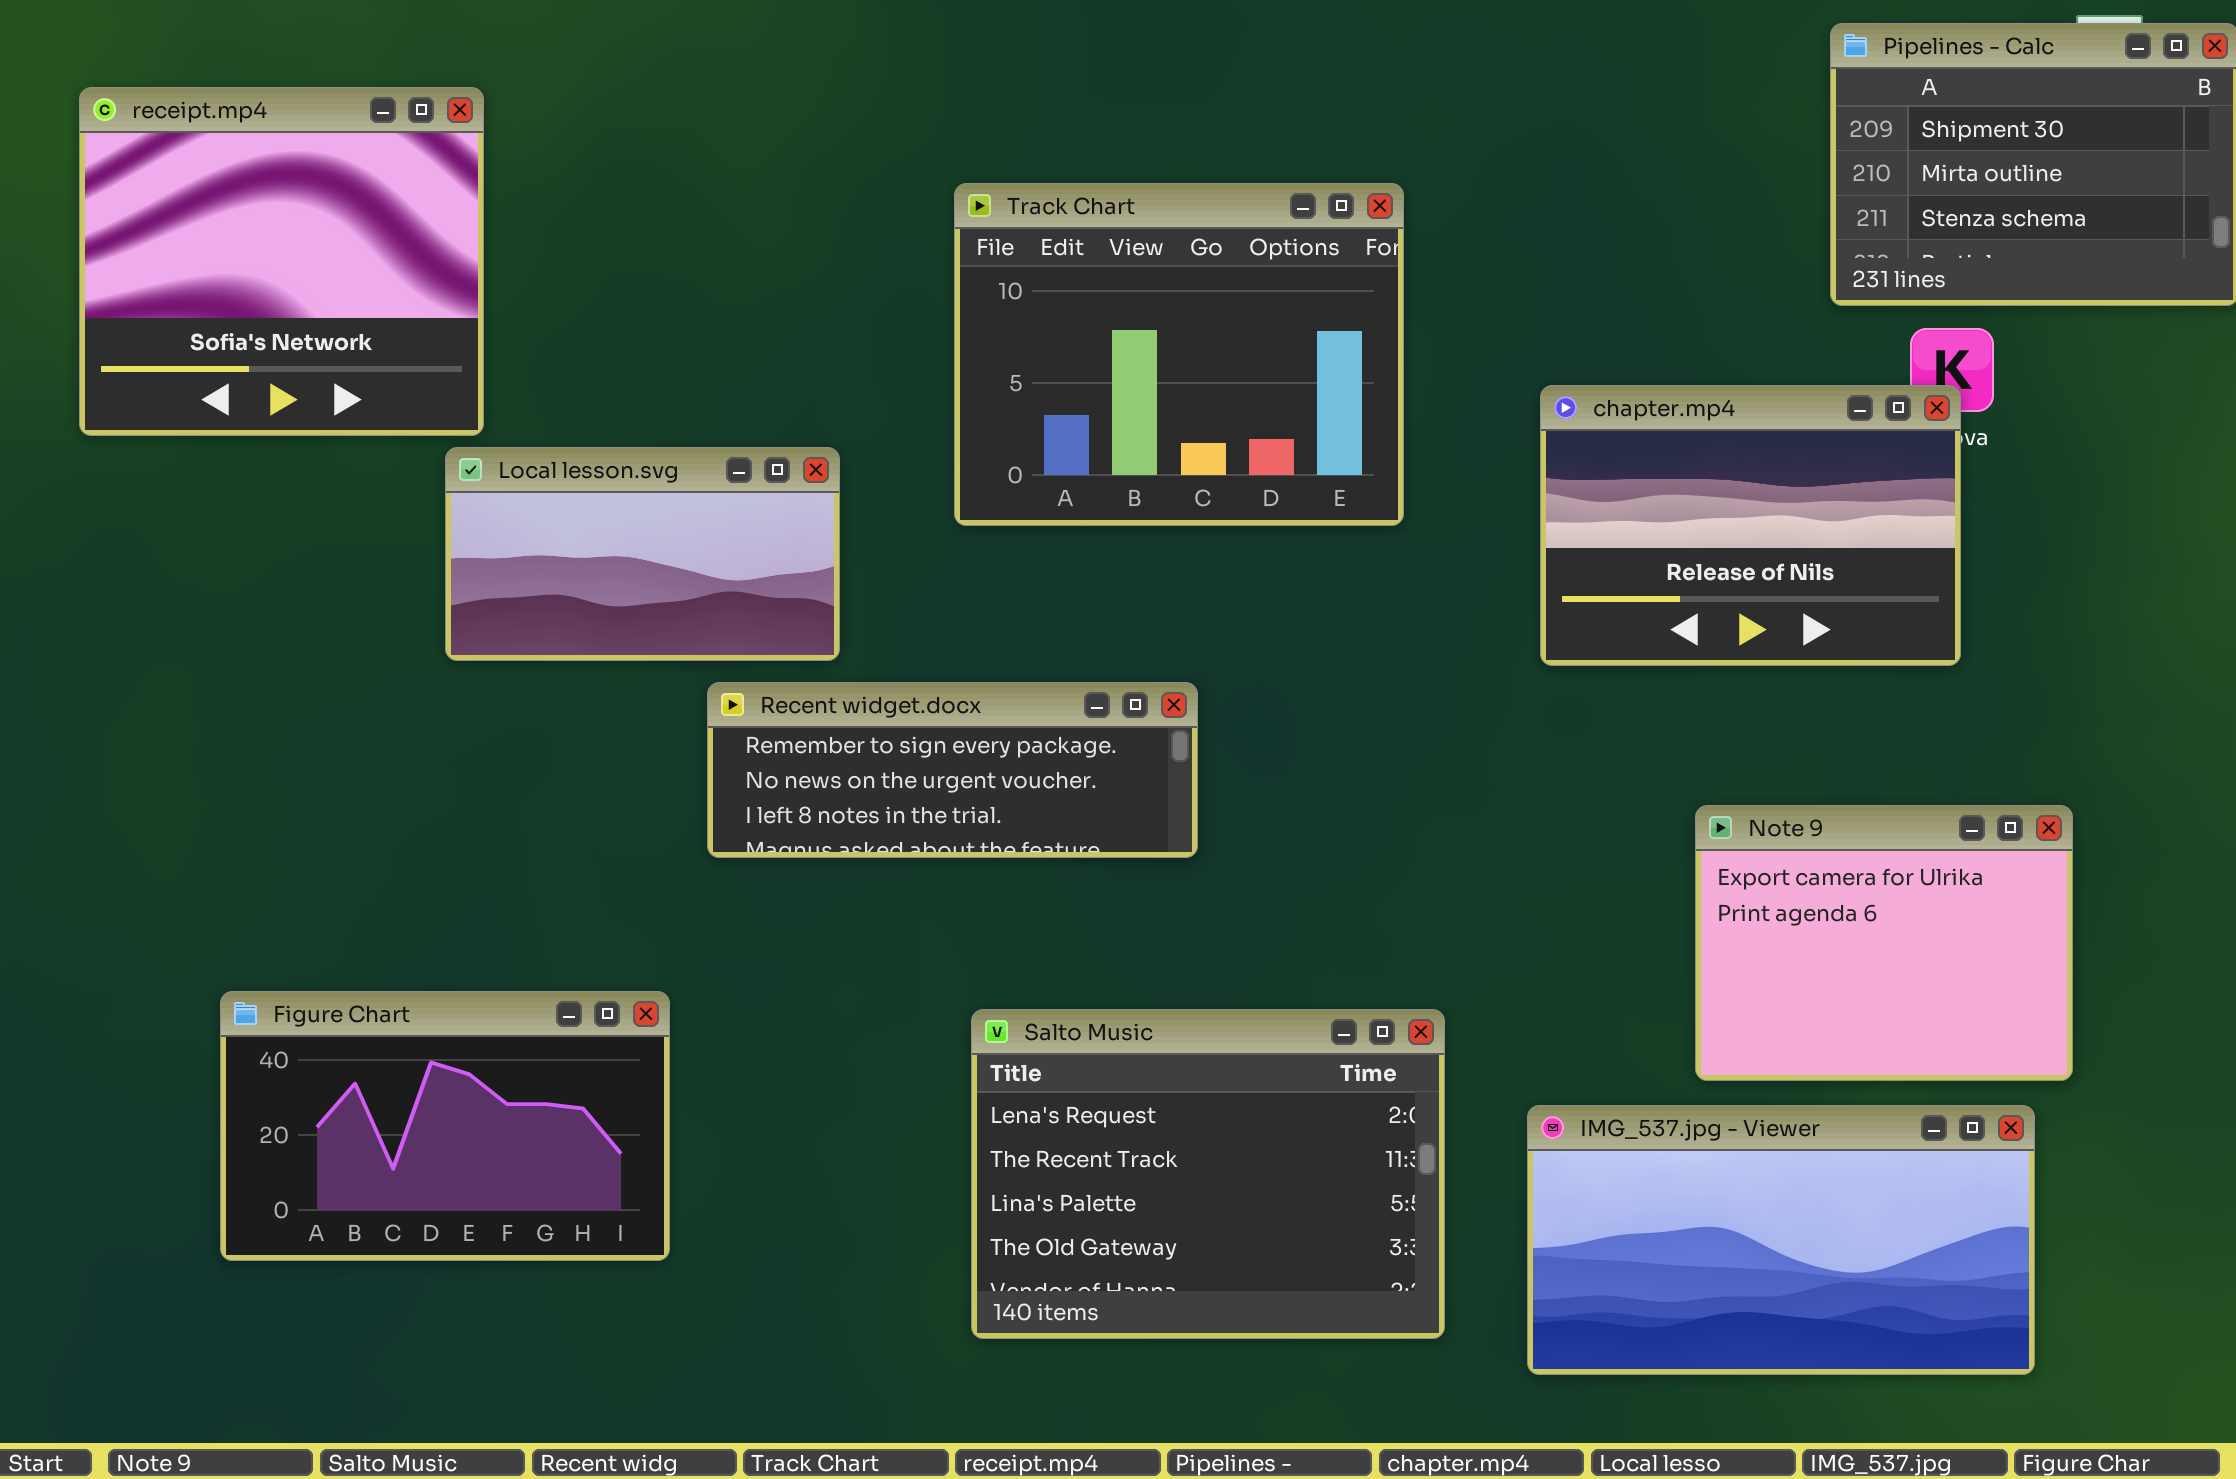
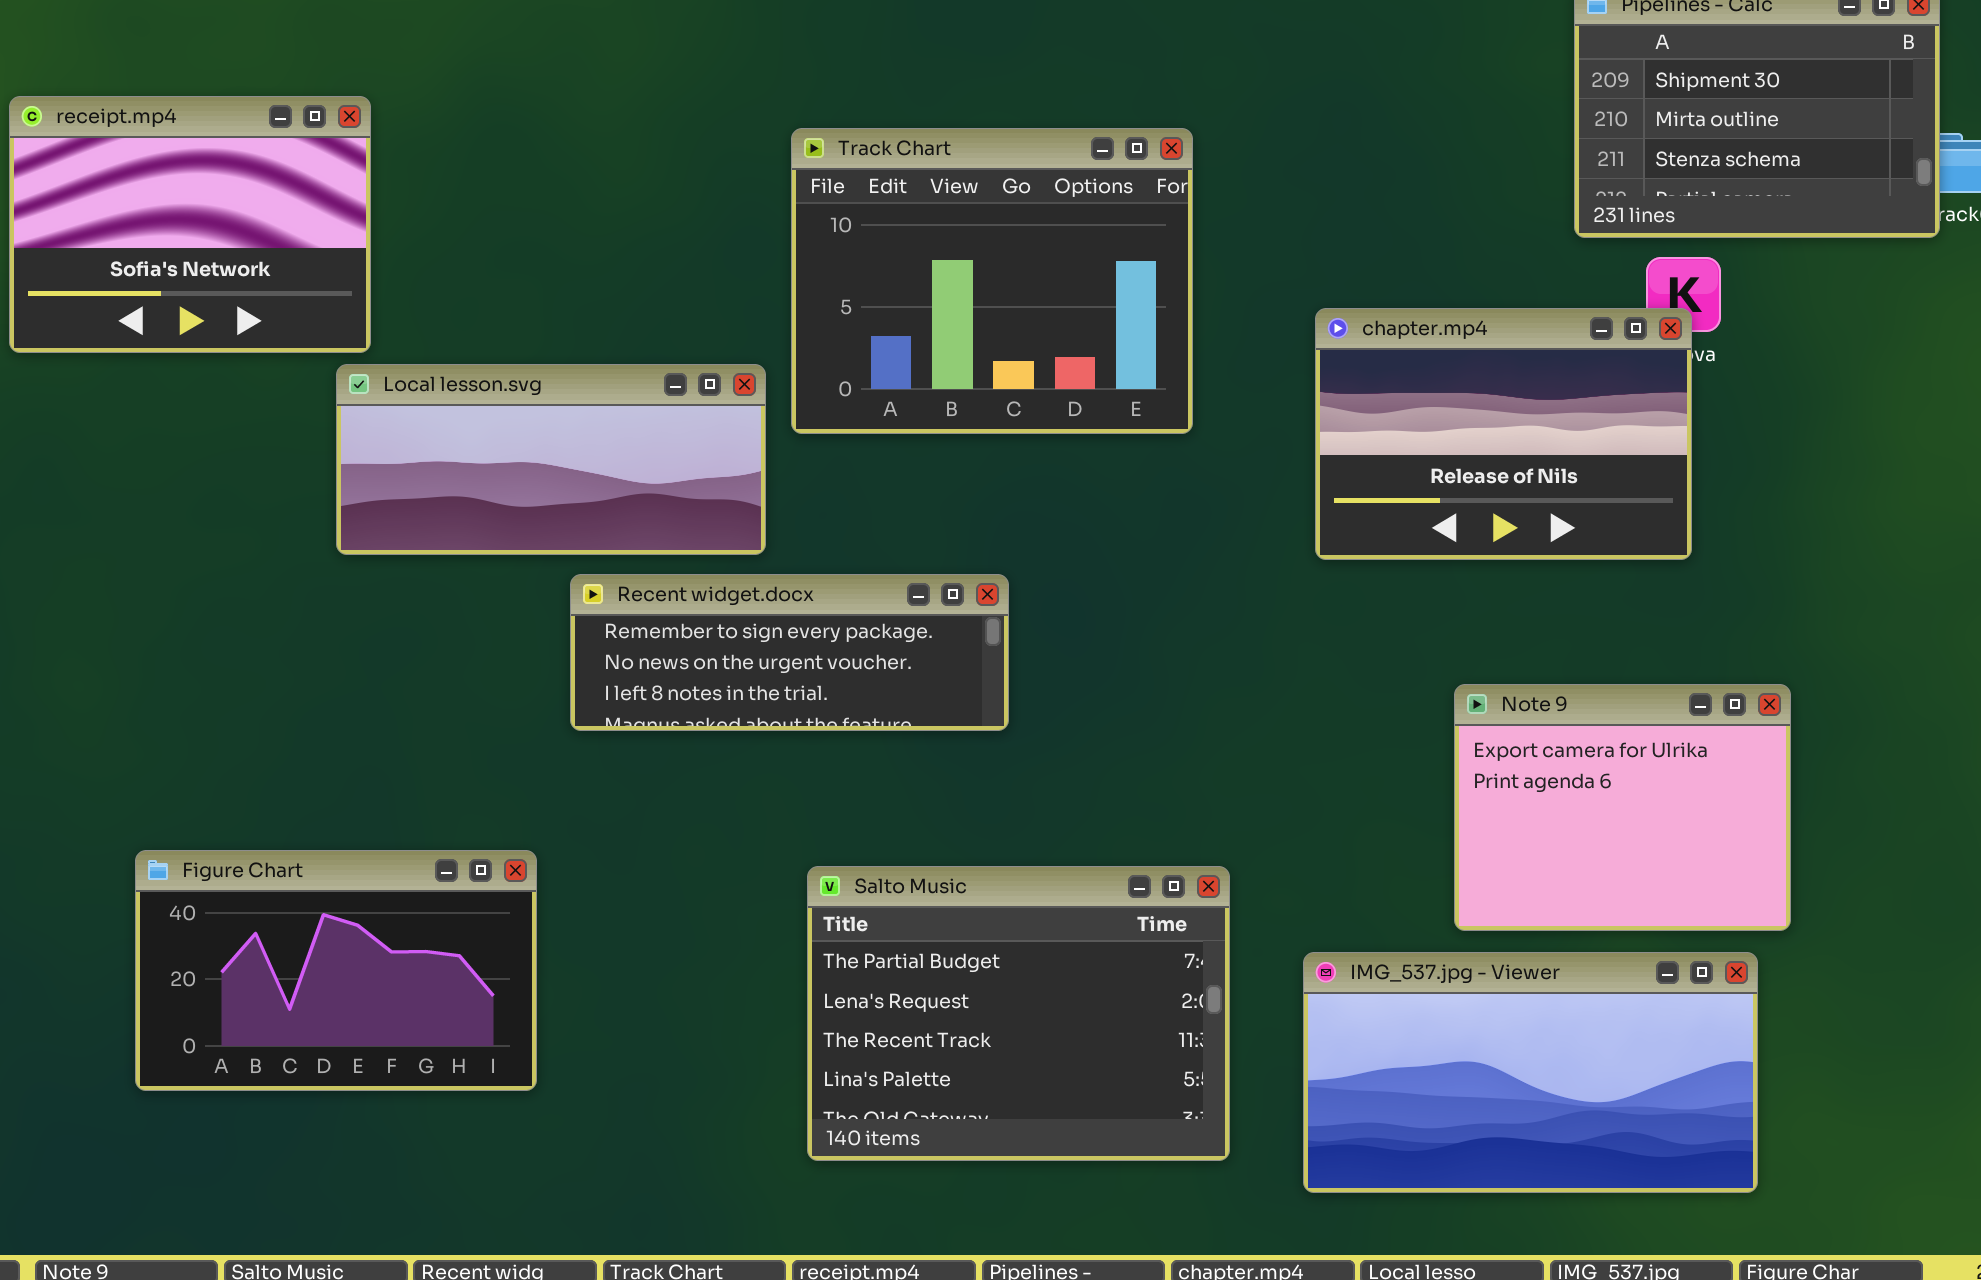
receipt.mp4: [79,87,484,436] -> [9,96,371,353], resized
Local lesson.svg: [445,447,840,661] -> [336,364,766,555], resized
Salto Music: [971,1009,1445,1339] -> [807,866,1230,1161], scrolled up 1 row

